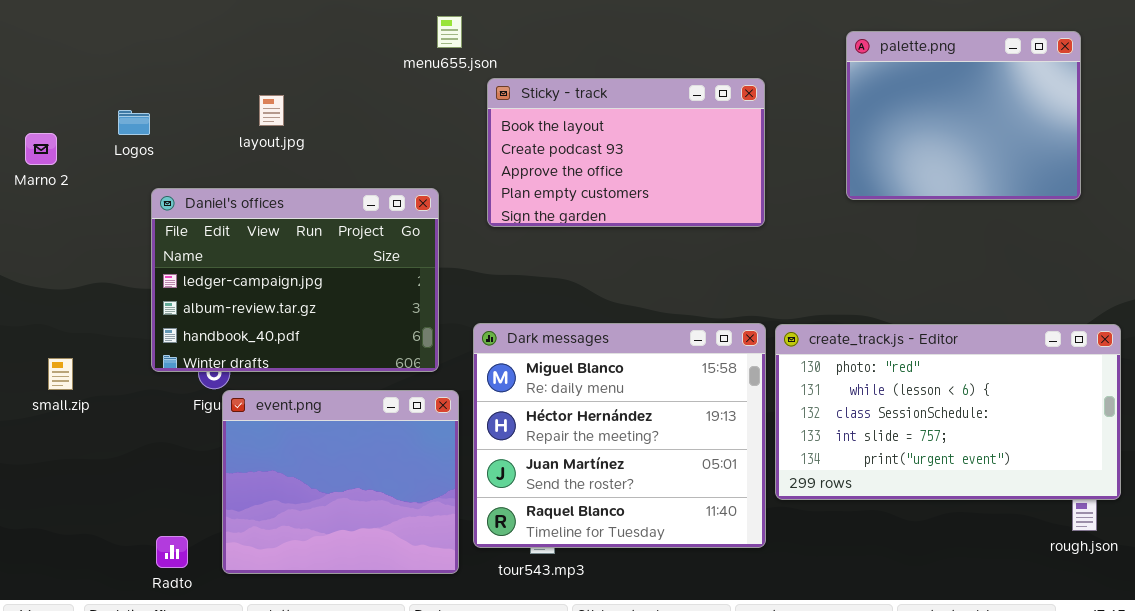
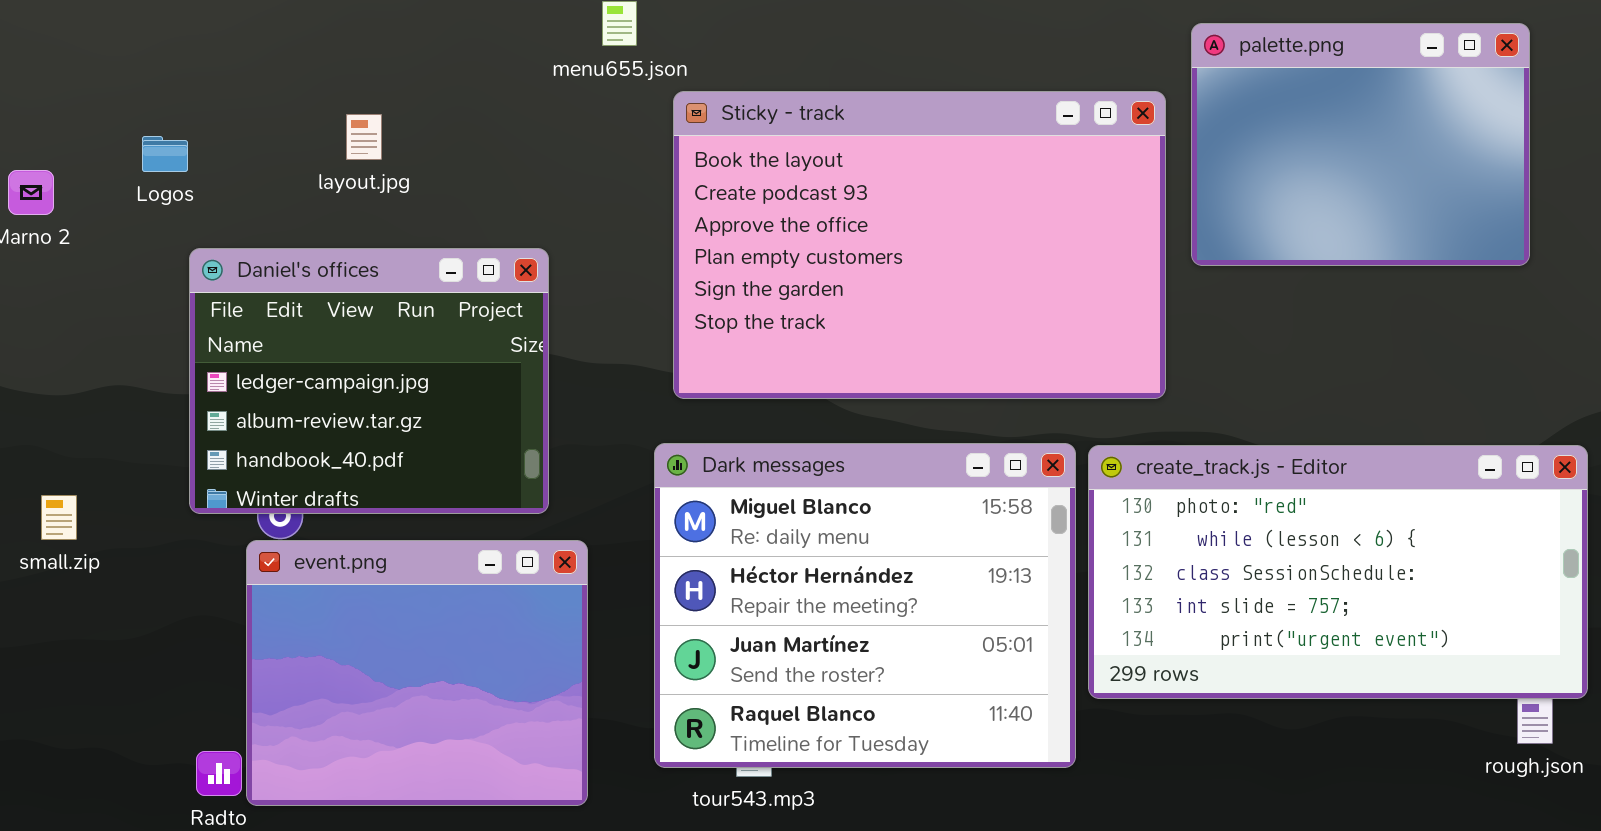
Sticky - track: [487,78,765,227] -> [673,91,1166,399], resized
Daniel's offices: [151,188,439,372] -> [189,248,549,514], resized
event.png: [222,390,459,574] -> [246,540,588,806], moved

